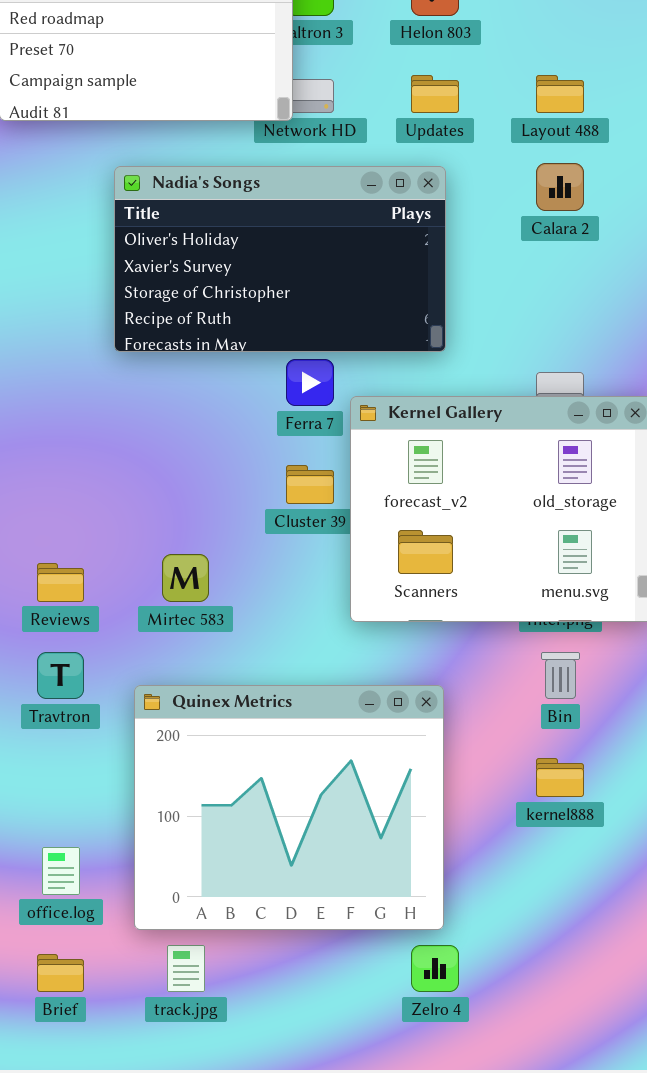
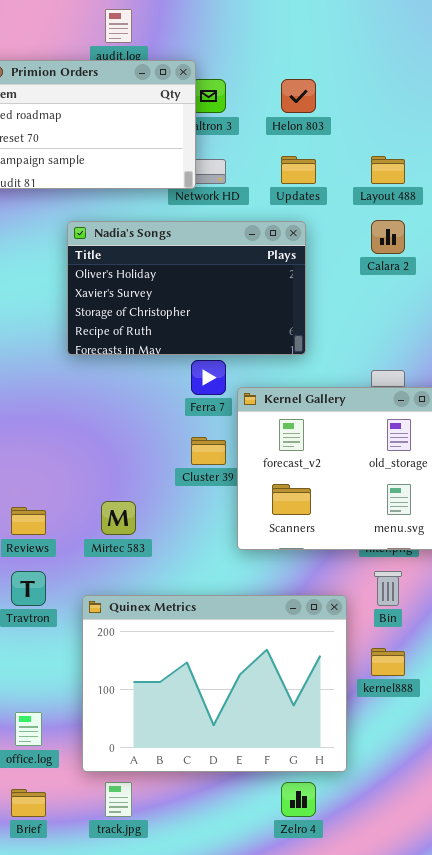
Quinex Metrics: [134,685,444,930] -> [82,595,347,772], resized

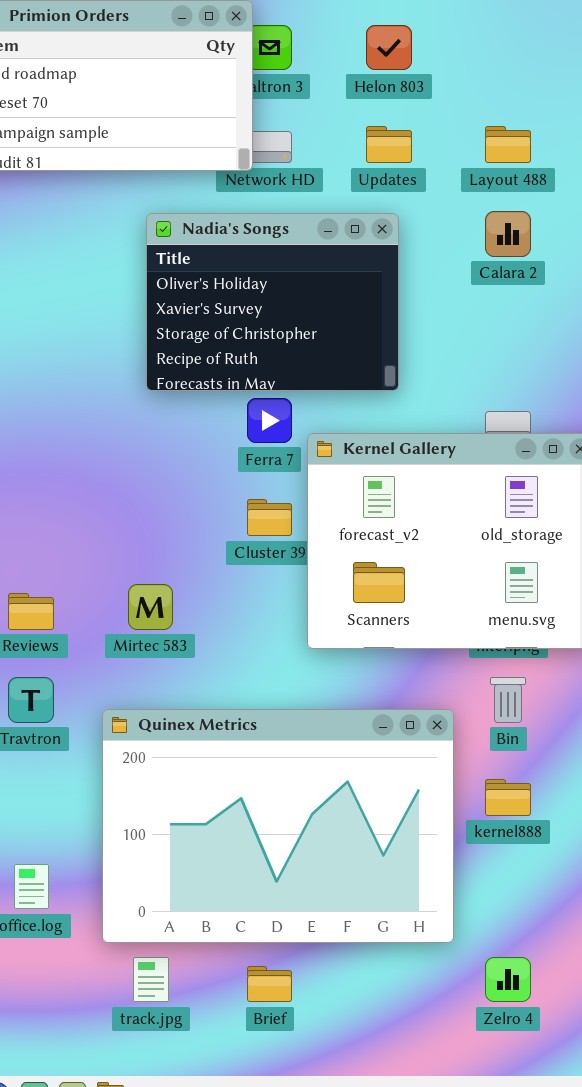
Nadia's Songs: [67,221,306,355] -> [146,213,399,391], resized
Zelro 4: [281,782,316,817] -> [485,957,531,1002], moved
Brief: [11,789,46,817] -> [247,966,292,1002], moved

